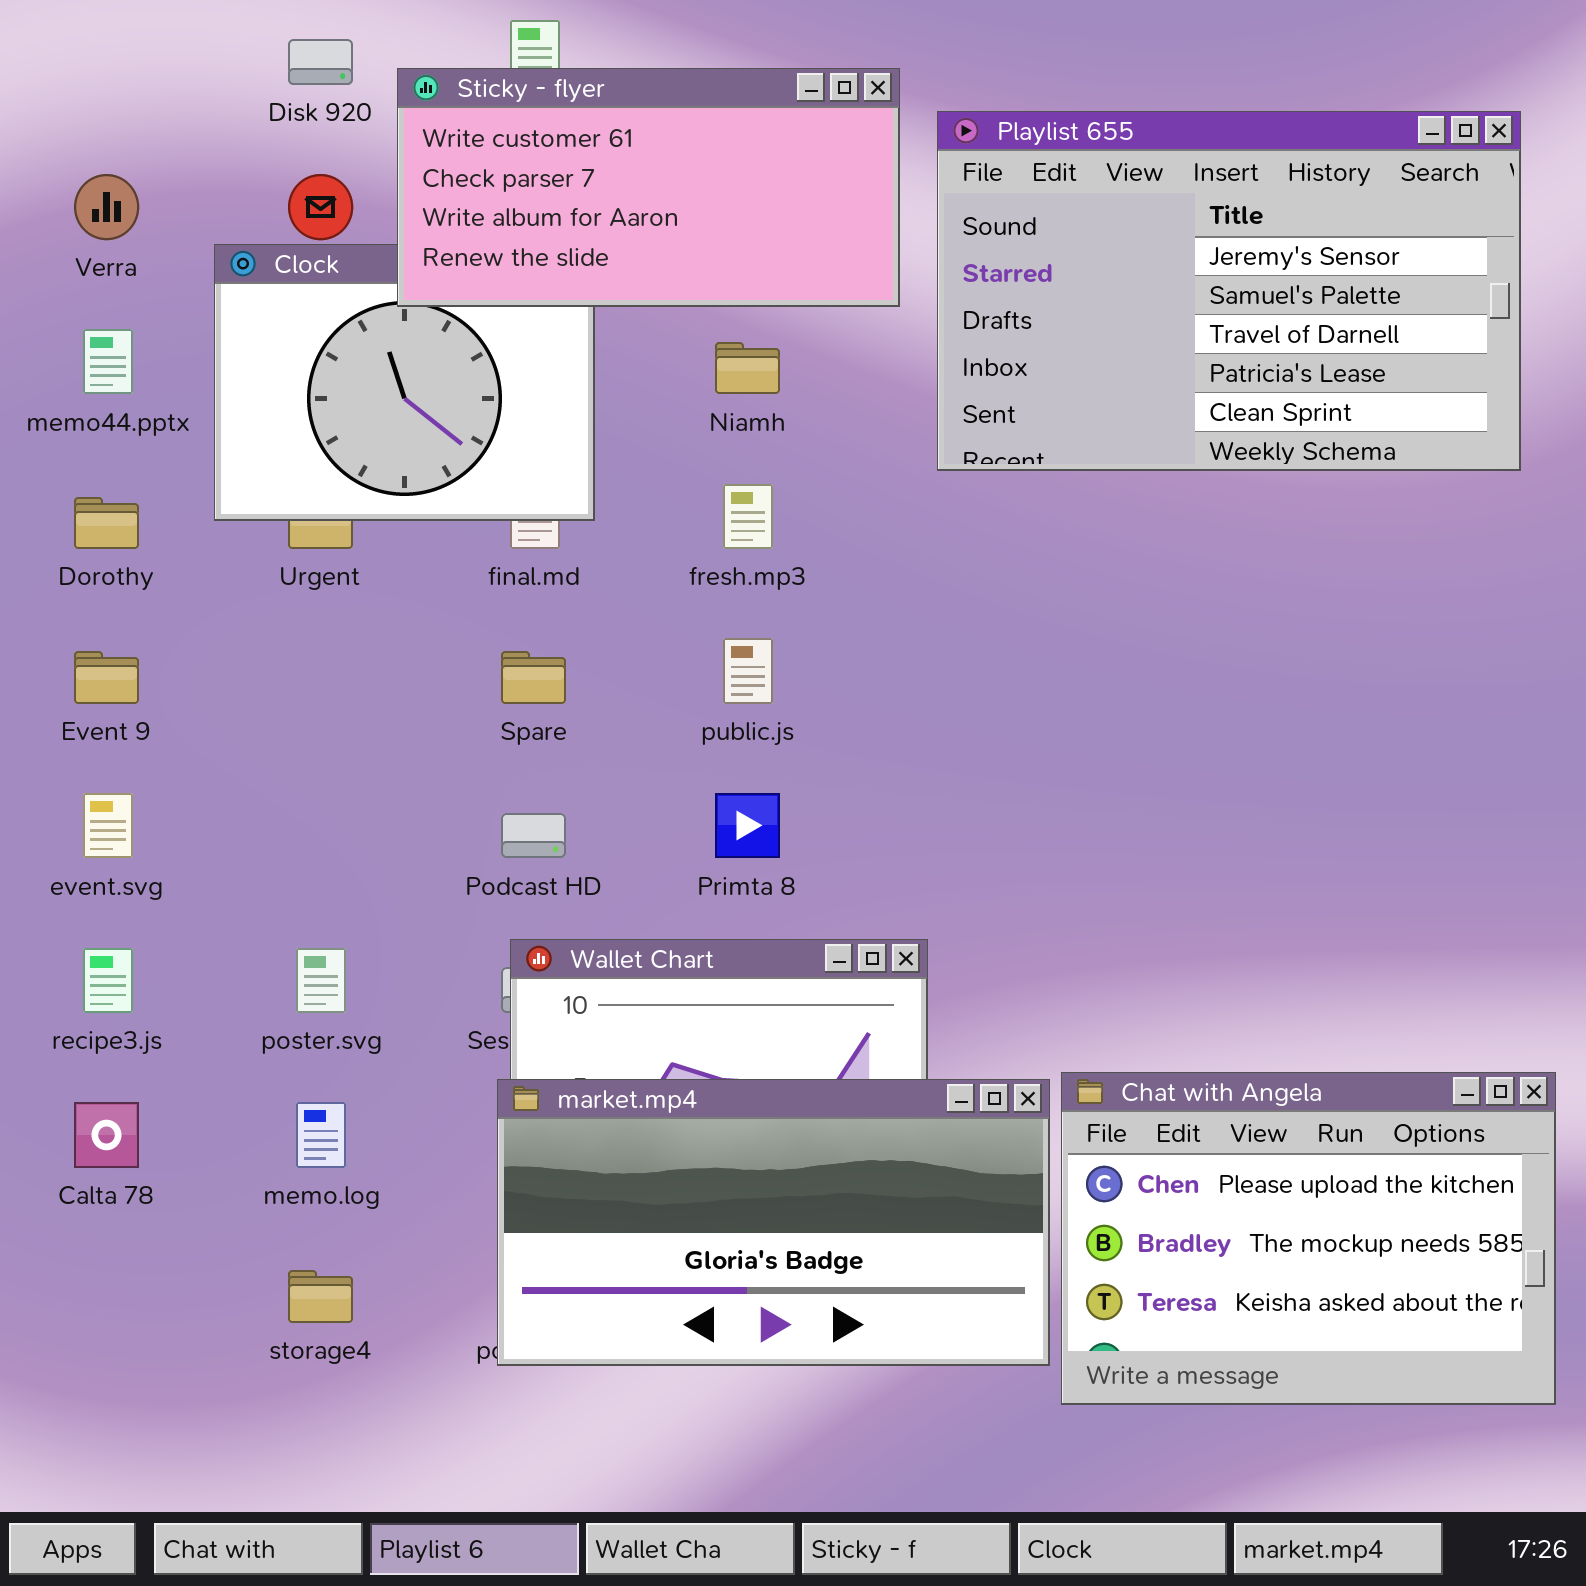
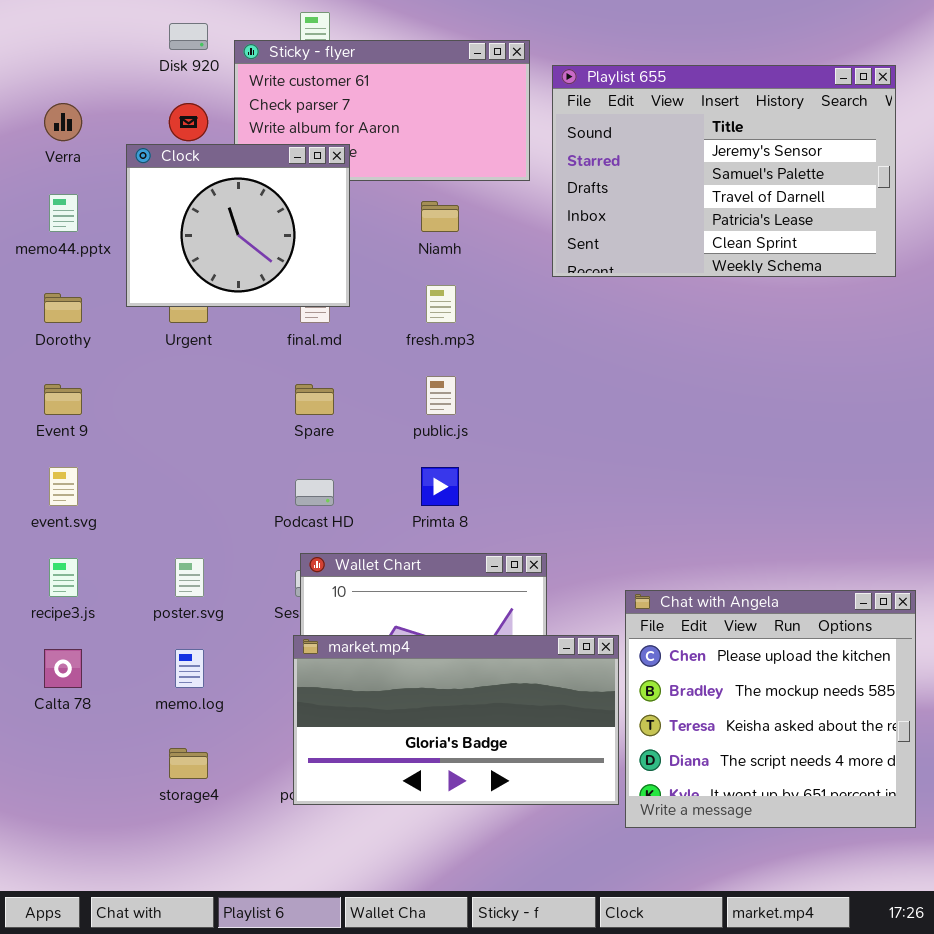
Clock: [214,244,595,521] -> [126,144,350,307], raised
Chat with Angela: [1061,1072,1556,1405] -> [625,590,916,828], resized

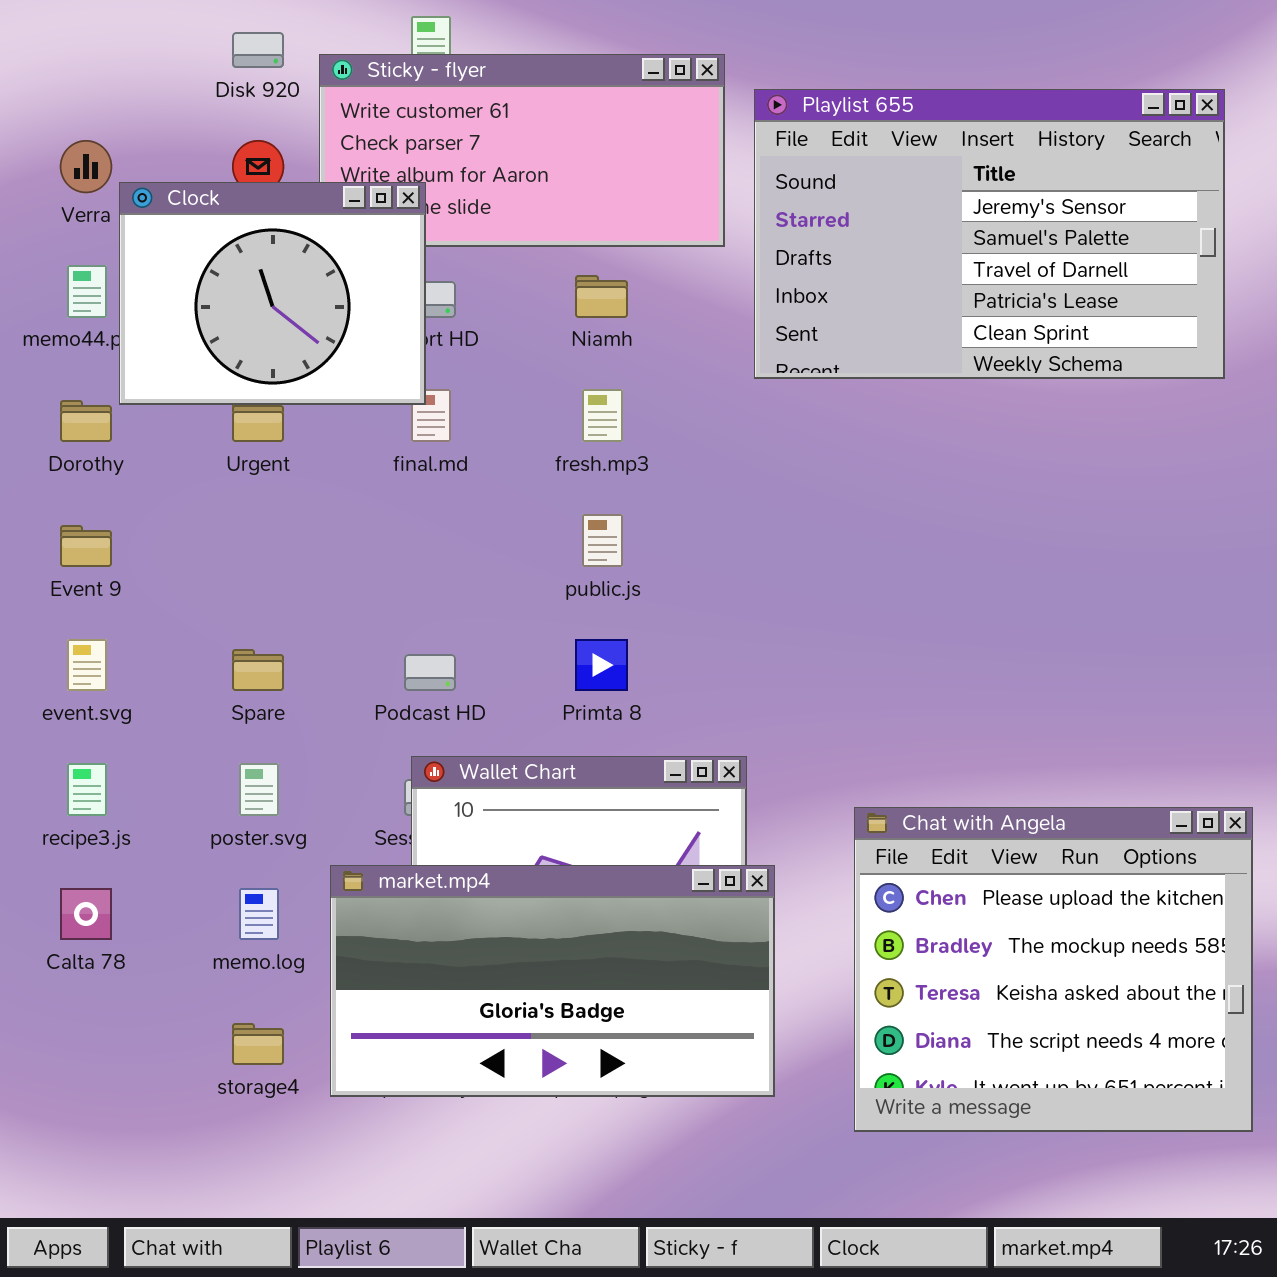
Clock: [126,144,350,307] -> [119,182,426,405], moved
Spare: [295,384,334,415] -> [232,649,284,691], moved
market.mp4: [293,635,619,805] -> [330,865,775,1097], moved

